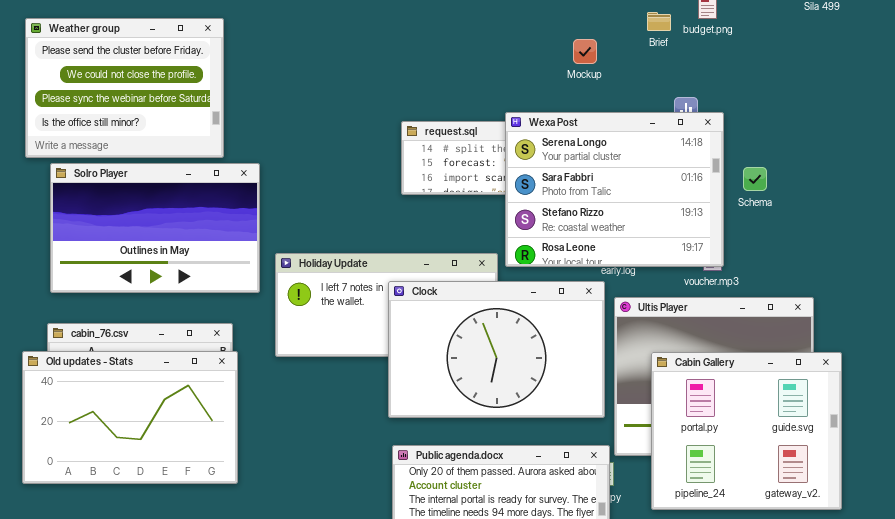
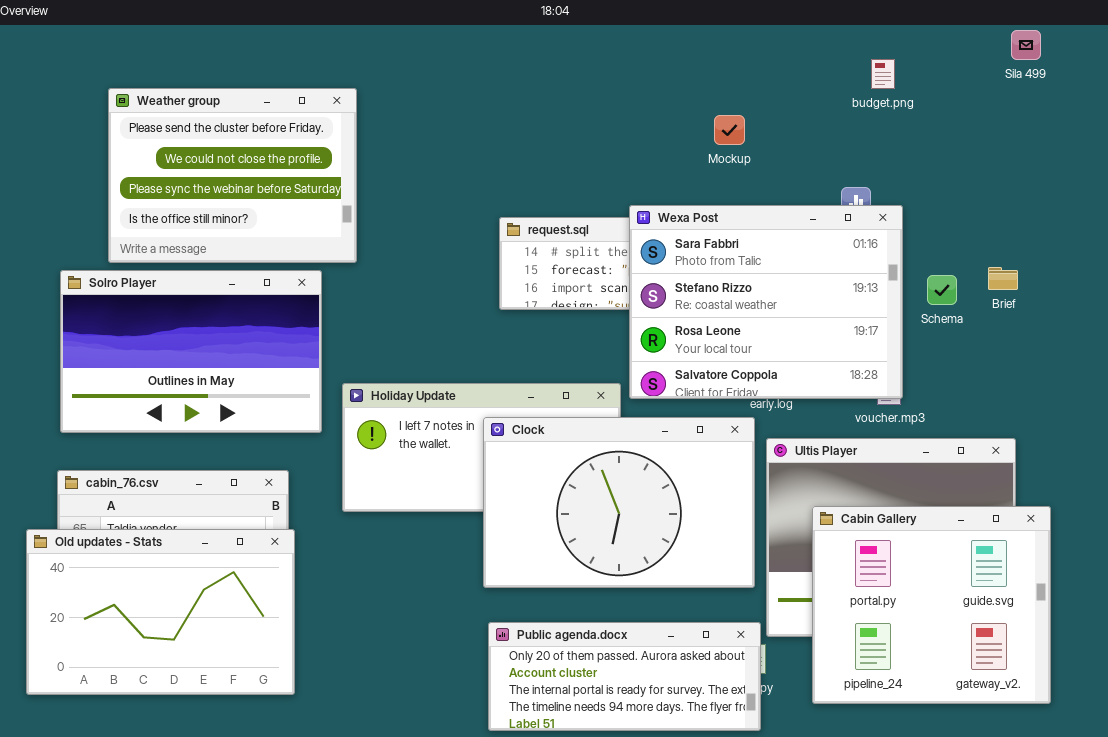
Brief: [647,12,671,31] -> [988,267,1018,290], moved
Weather group: [25,18,224,158] -> [108,88,357,263], moved
Wexa Post: [505,112,724,267] -> [629,205,903,399], scrolled down 1 row
Old updates - Stats: [22,351,238,484] -> [26,529,295,695], moved

